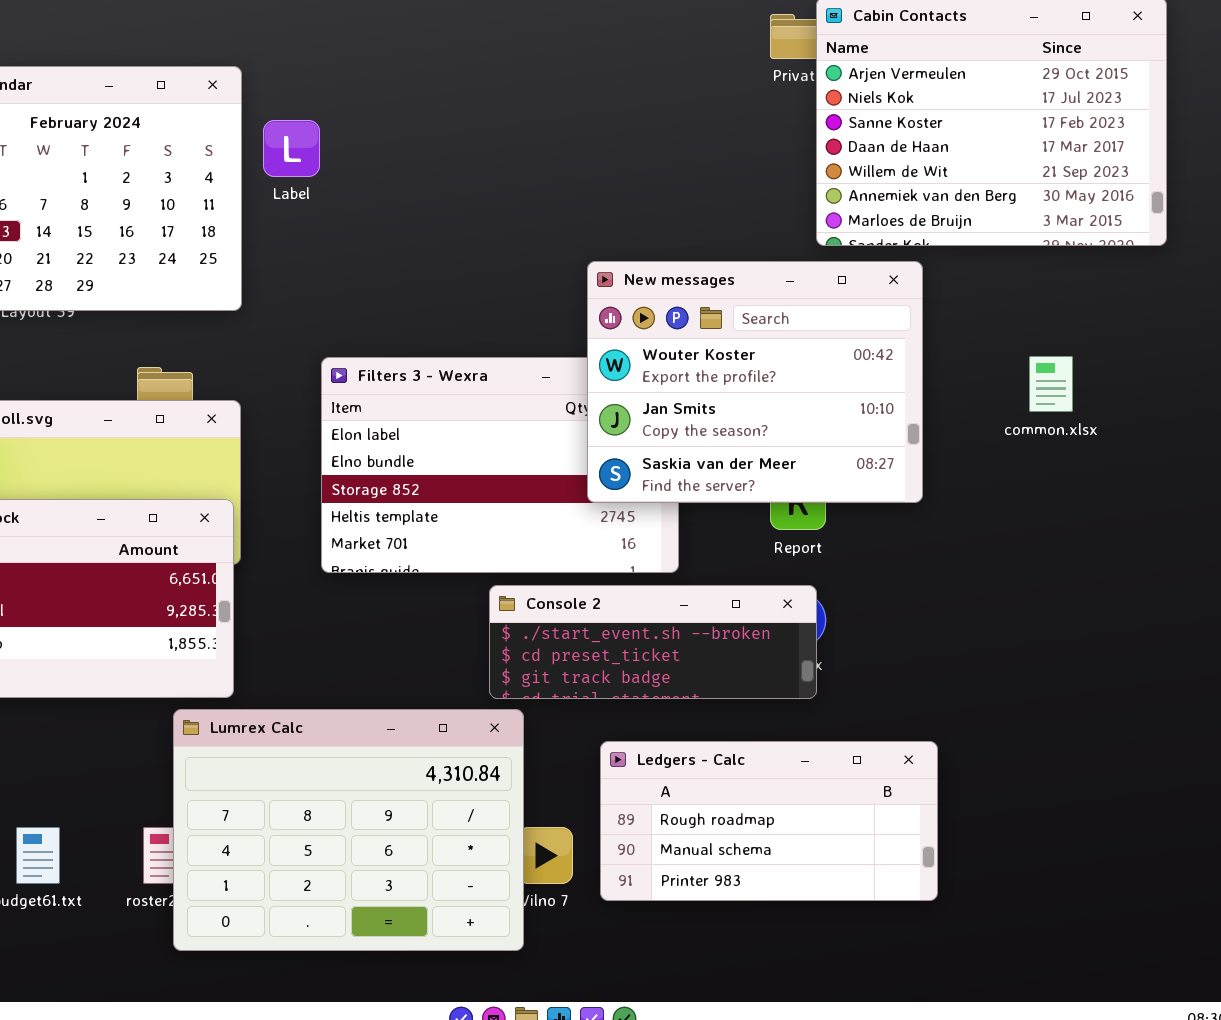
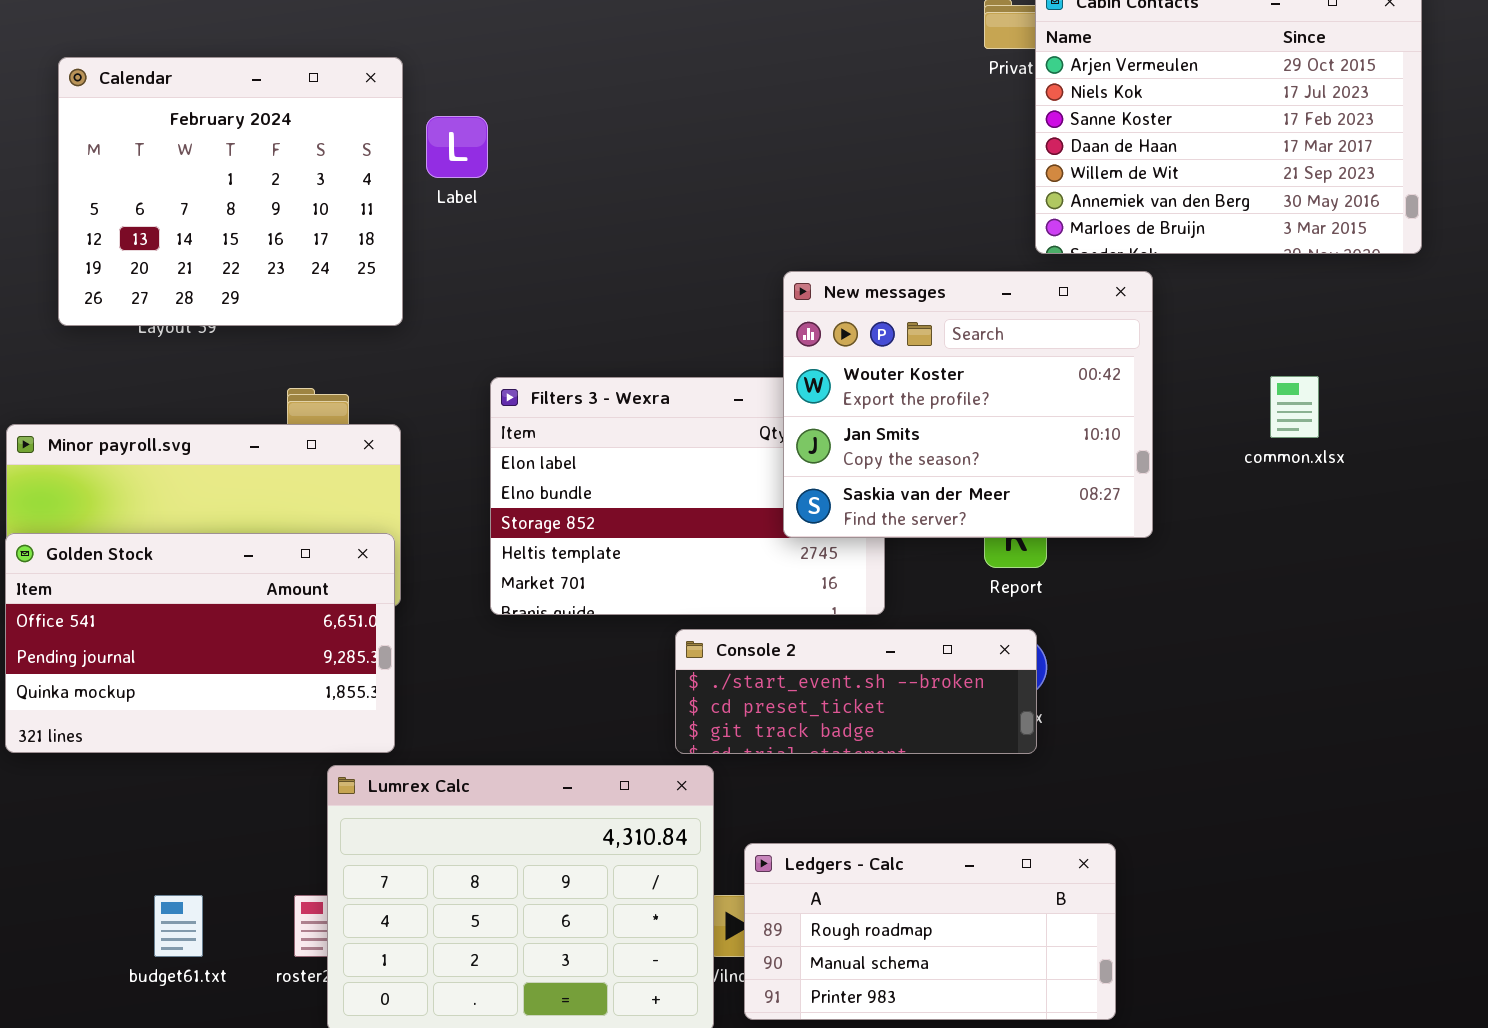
Ledgers - Calc: [600,741,938,901] -> [744,843,1116,1020], moved

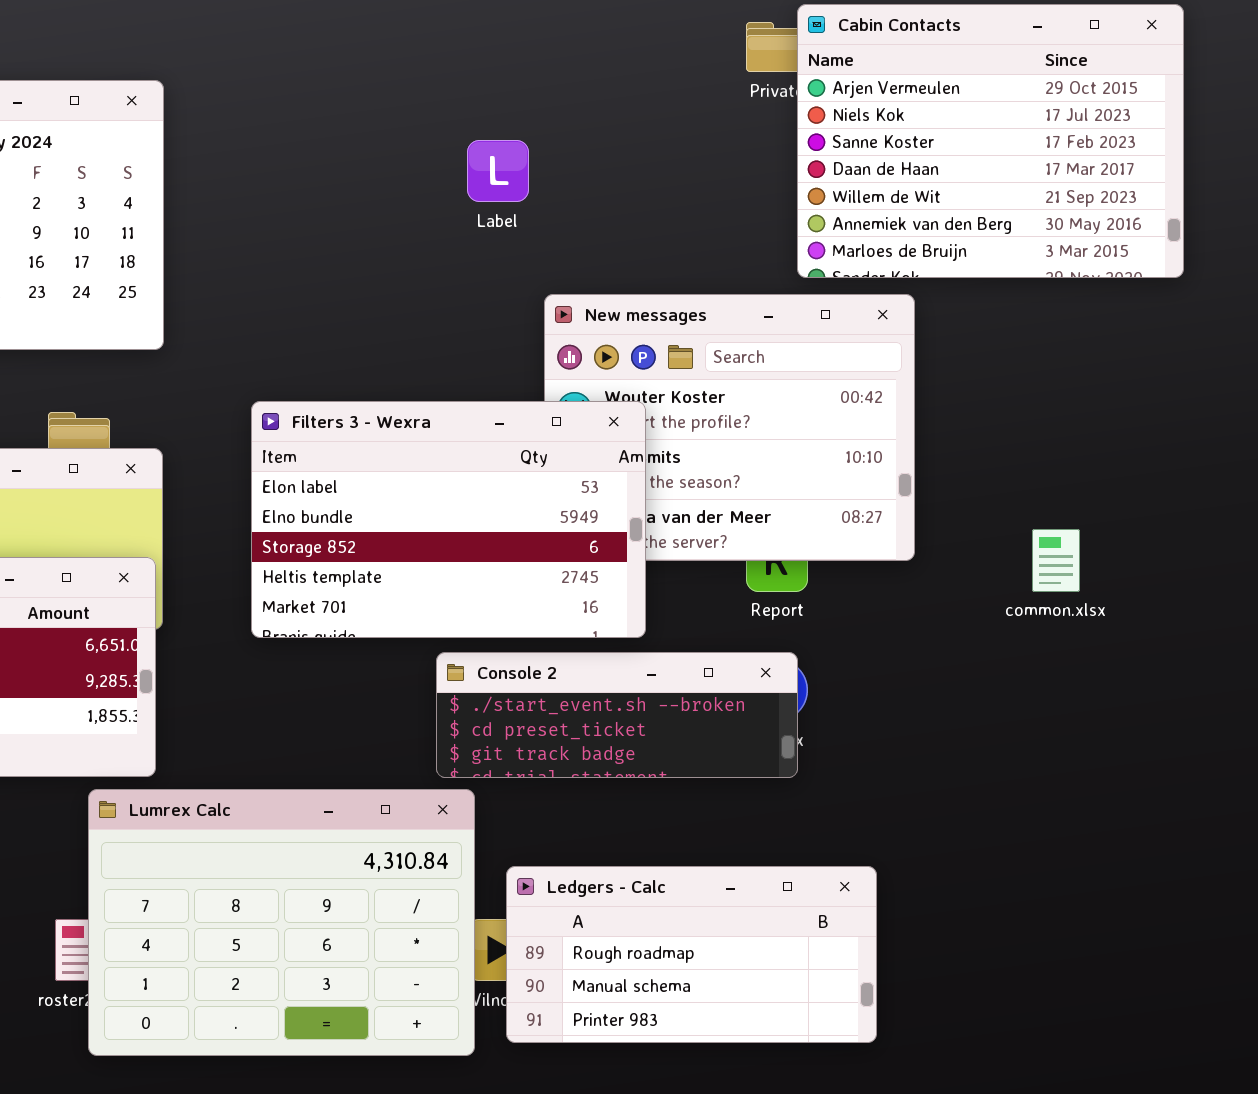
Label: [426,116,488,178] -> [467,140,529,202], moved
common.xlsx: [1270,376,1319,438] -> [1032,529,1080,592], moved
Filters 3 - Wexra: [490,377,885,615] -> [251,401,646,638], raised

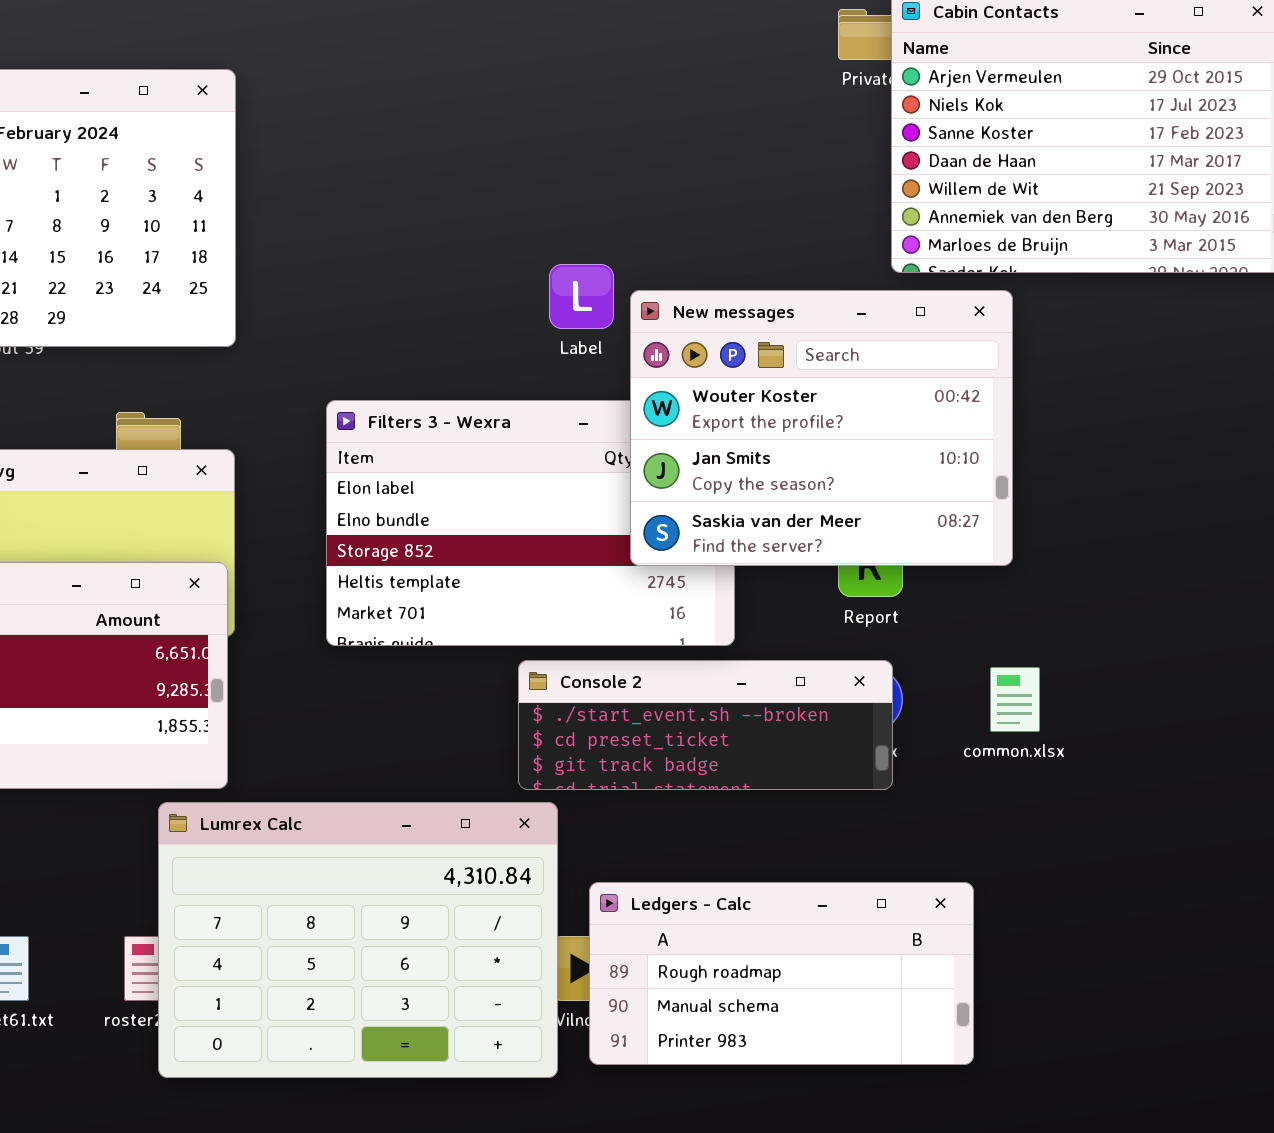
Label: [467,140,529,202] -> [549,264,614,329], moved
New messages: [544,294,915,561] -> [630,290,1013,566], raised
common.xlsx: [1032,529,1080,592] -> [990,667,1040,732], moved

